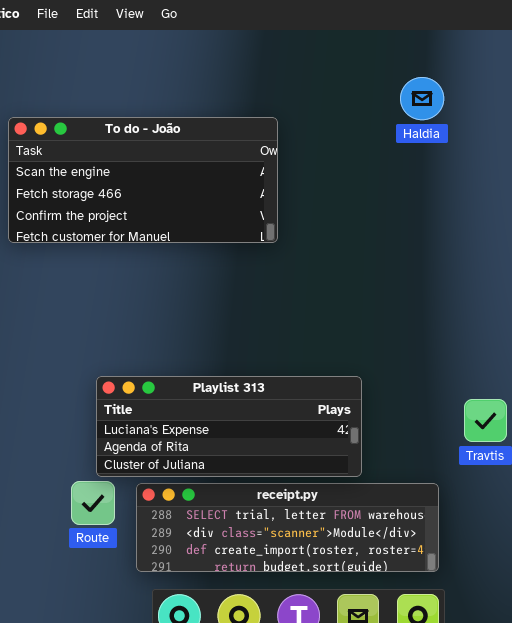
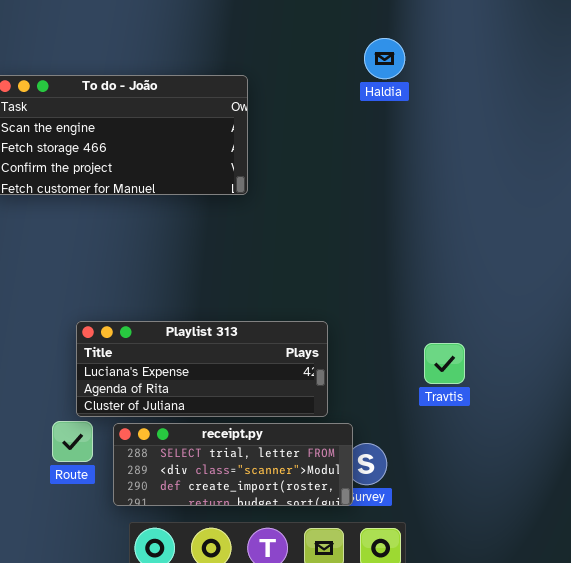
receipt.py: [136,483,439,572] -> [113,423,353,506], resized

